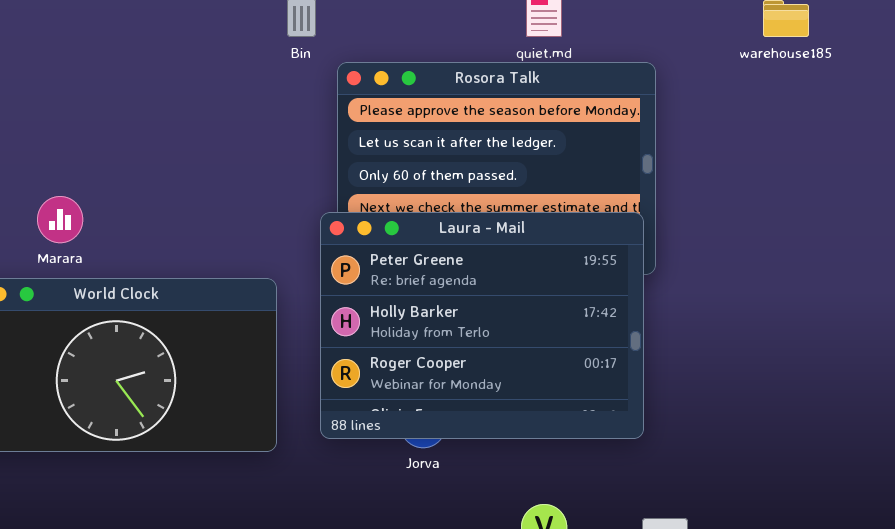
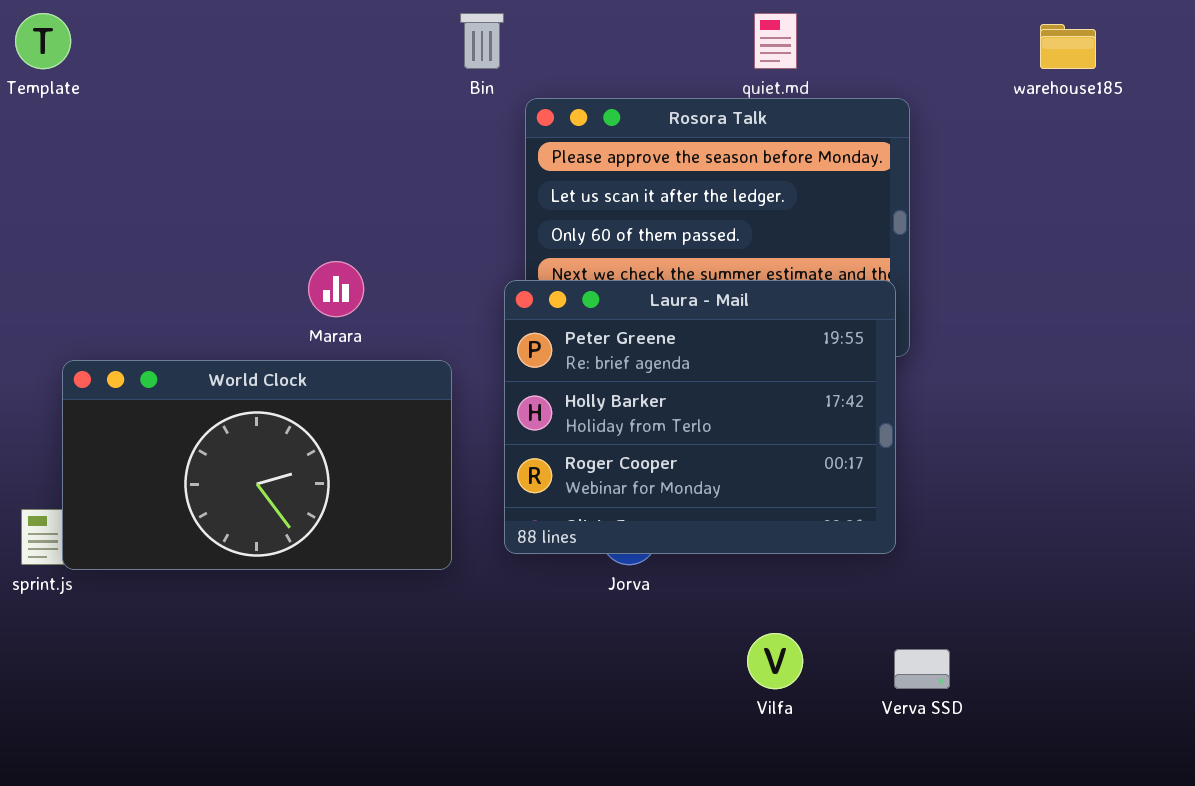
Marara: [37,196,83,243] -> [308,261,364,317], moved

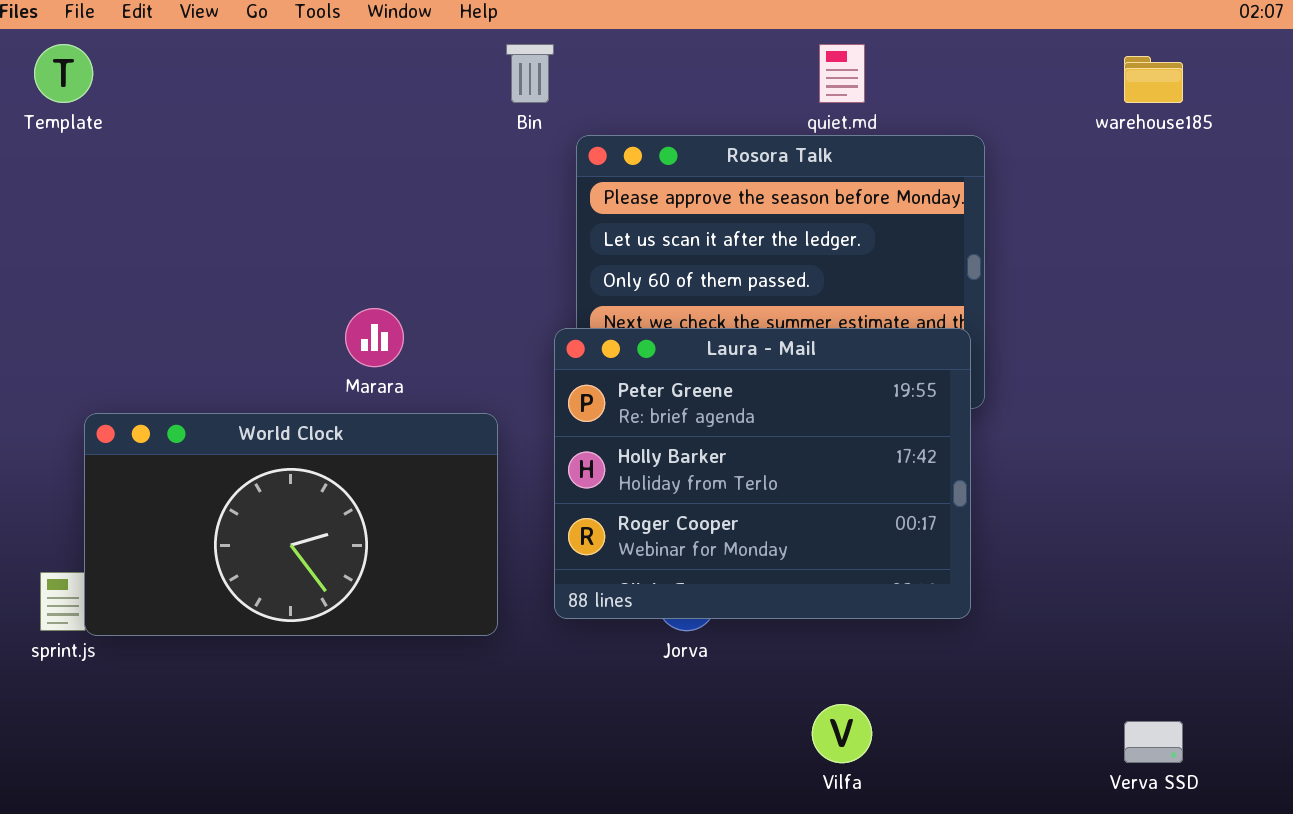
Verva SSD: [894,649,950,689] -> [1124,721,1183,763], moved

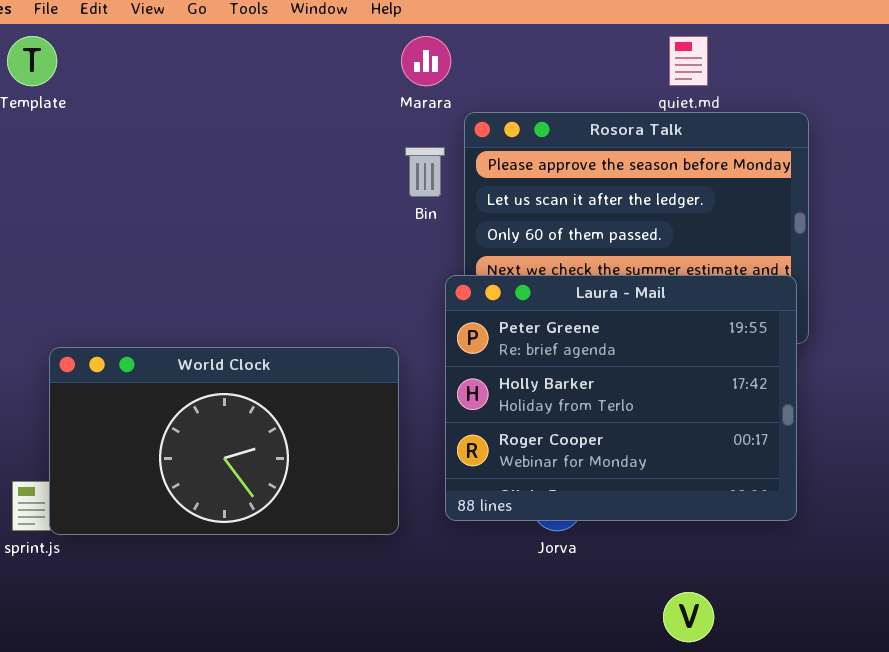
Bin: [506,44,554,103] -> [405,147,445,197], moved
Marara: [345,308,404,367] -> [401,36,451,86], moved

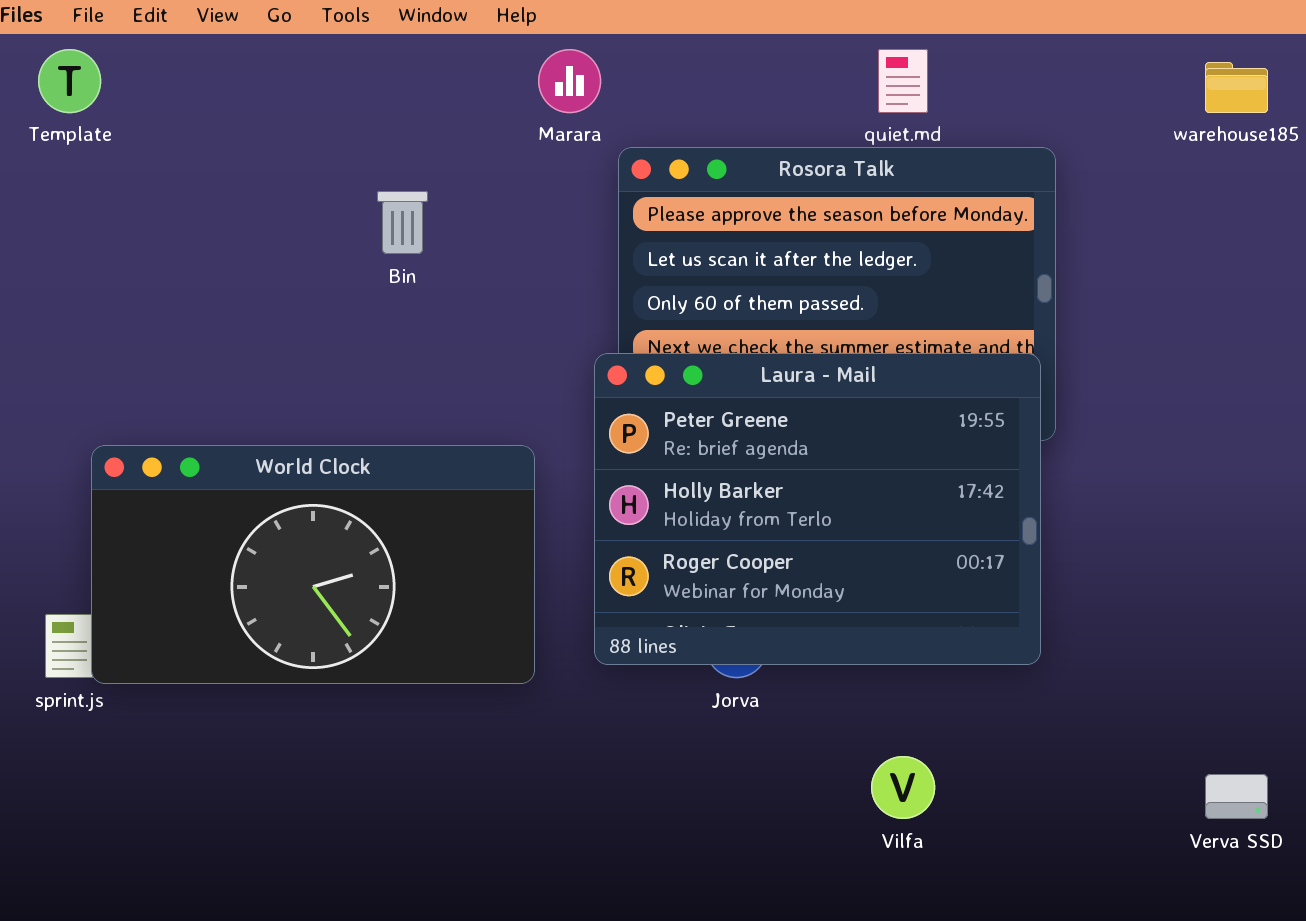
Bin: [405,147,445,197] -> [377,191,428,254], moved

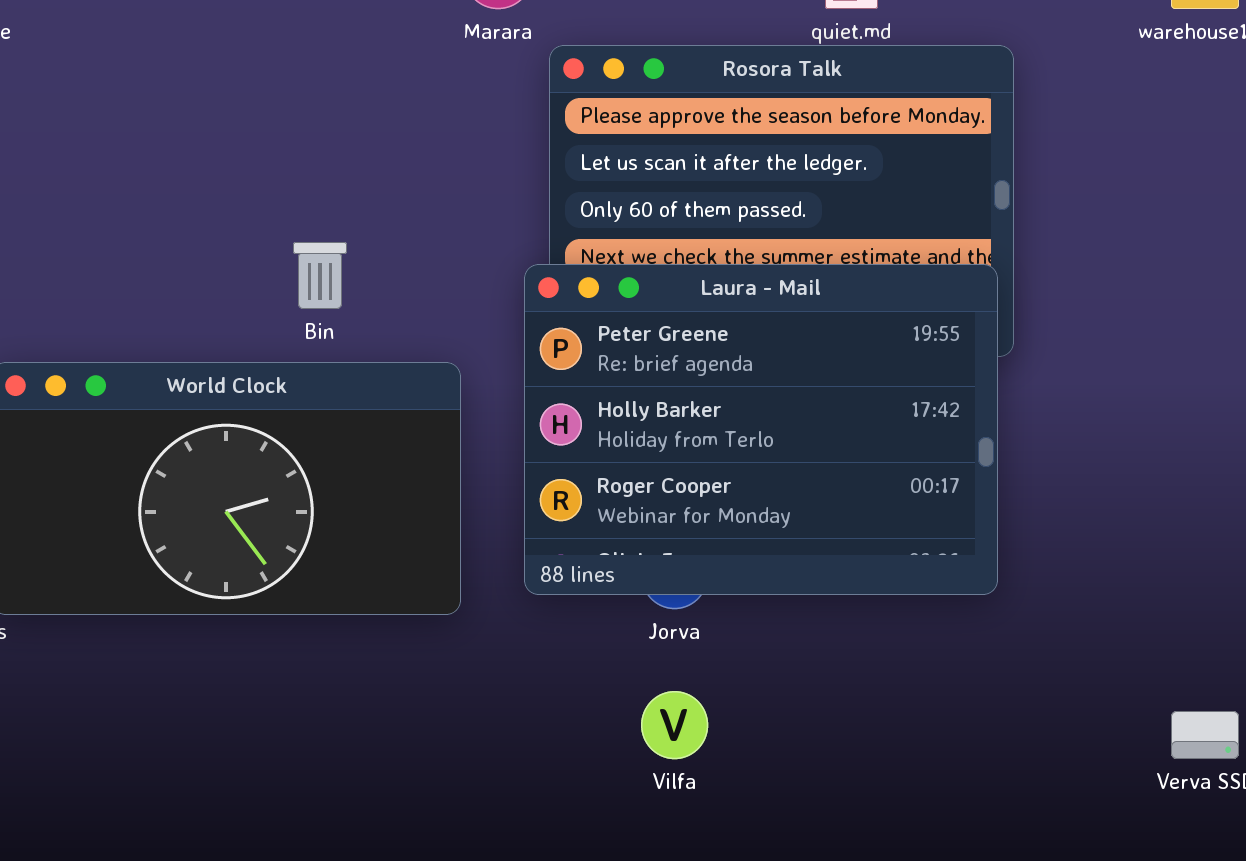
Bin: [377,191,428,254] -> [293,242,347,309], moved
Vilfa: [871,756,935,819] -> [641,691,708,759], moved

